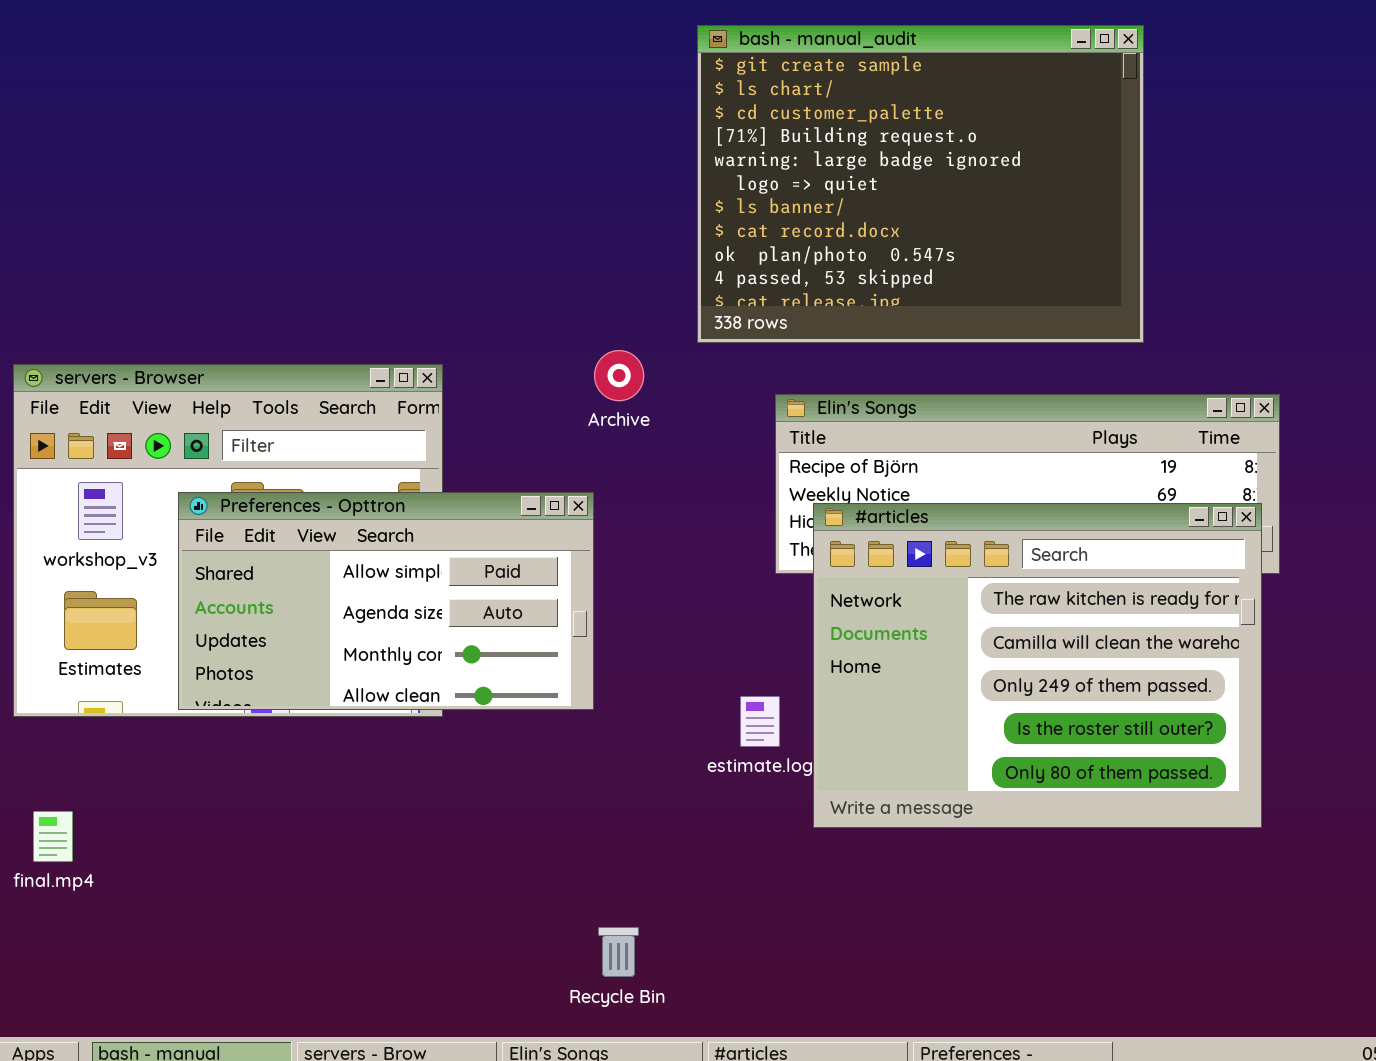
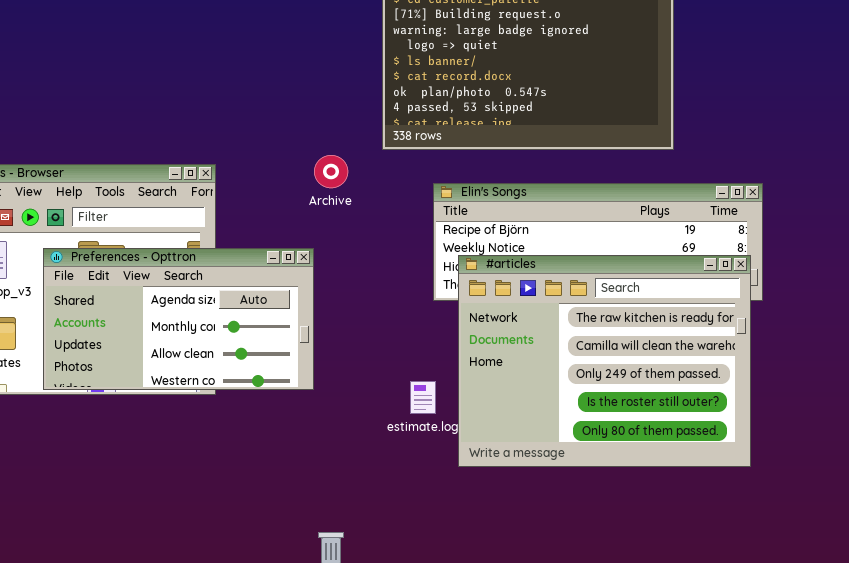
Preferences - Opttron: [178,492,594,710] -> [43,248,314,390], scrolled down 1 row

